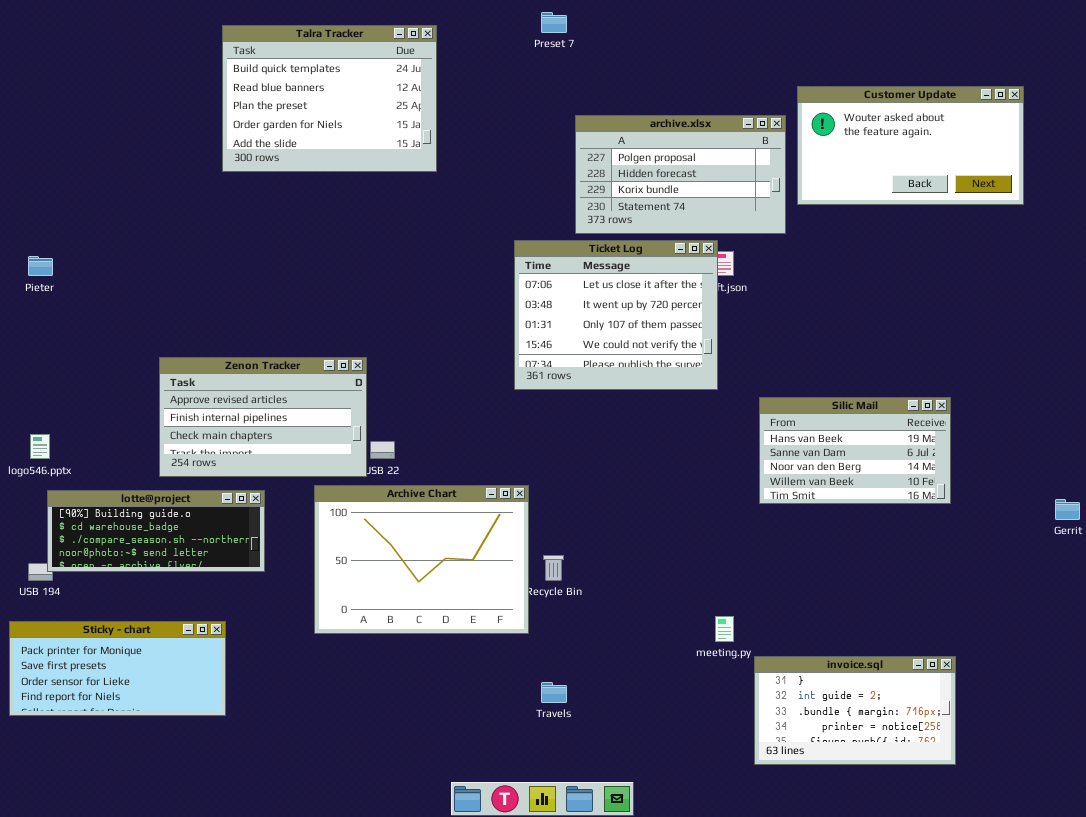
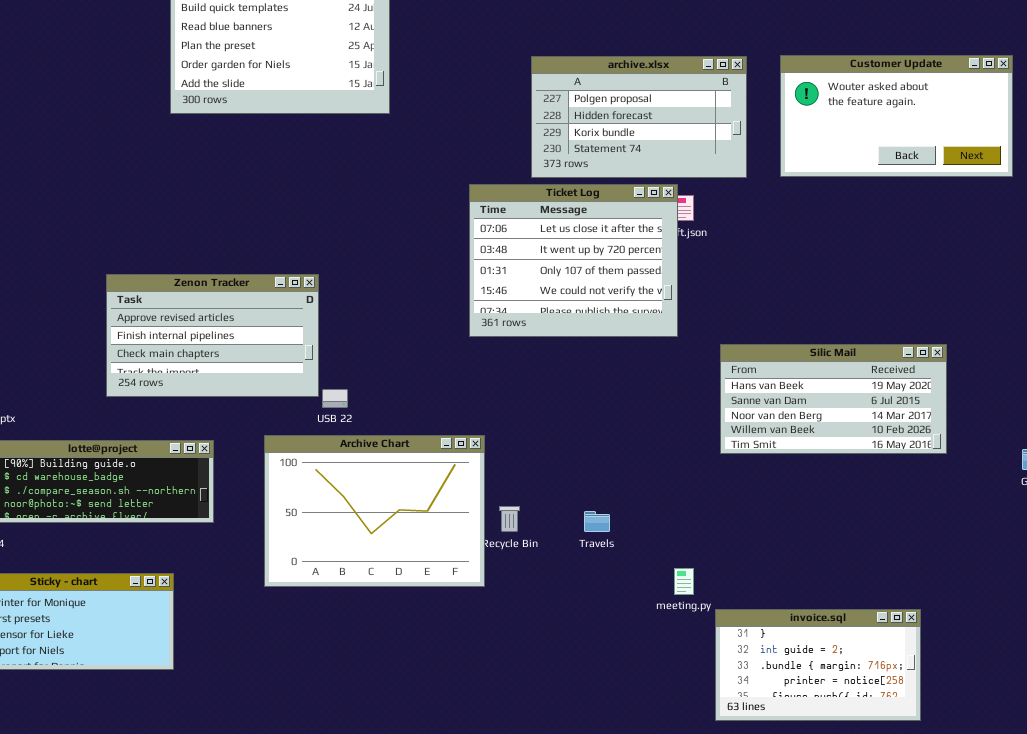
Customer Update: [797,86,1024,205] -> [780,55,1013,177], moved
Zenon Tracker: [159,357,367,477] -> [106,274,319,397], moved
Silic Mail: [759,397,951,504] -> [720,344,947,454], resized
Travels: [541,682,567,703] -> [584,511,610,532], moved

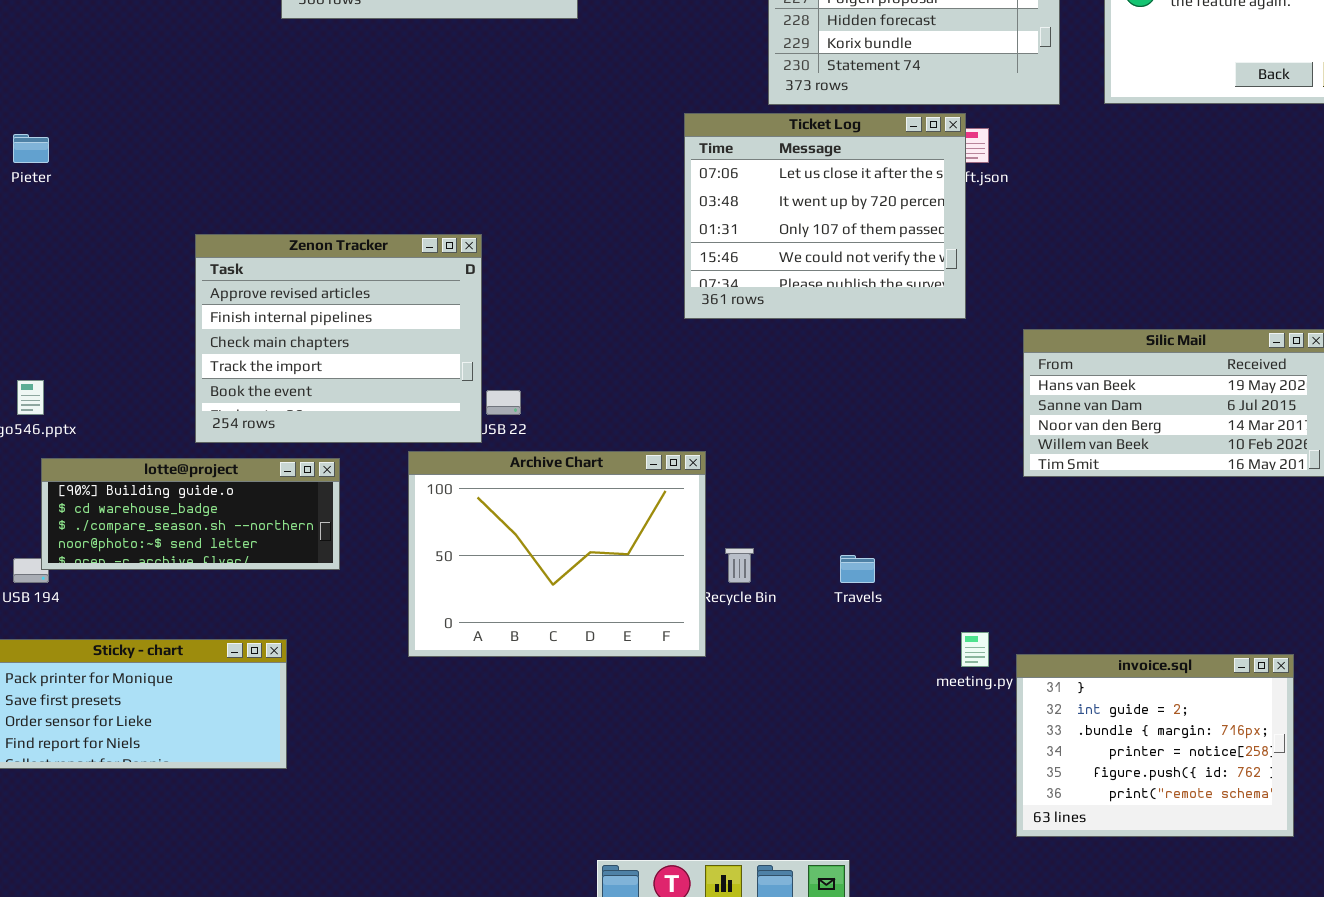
Zenon Tracker: [106,274,319,397] -> [195,234,482,443], resized
invoice.sql: [715,609,921,721] -> [1016,654,1294,837], resized

